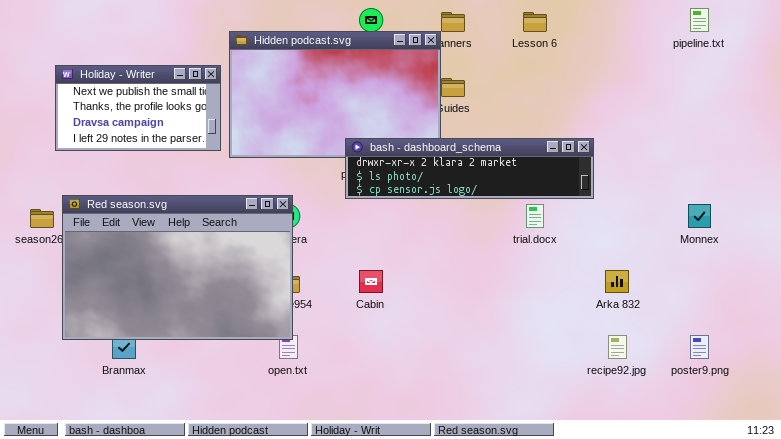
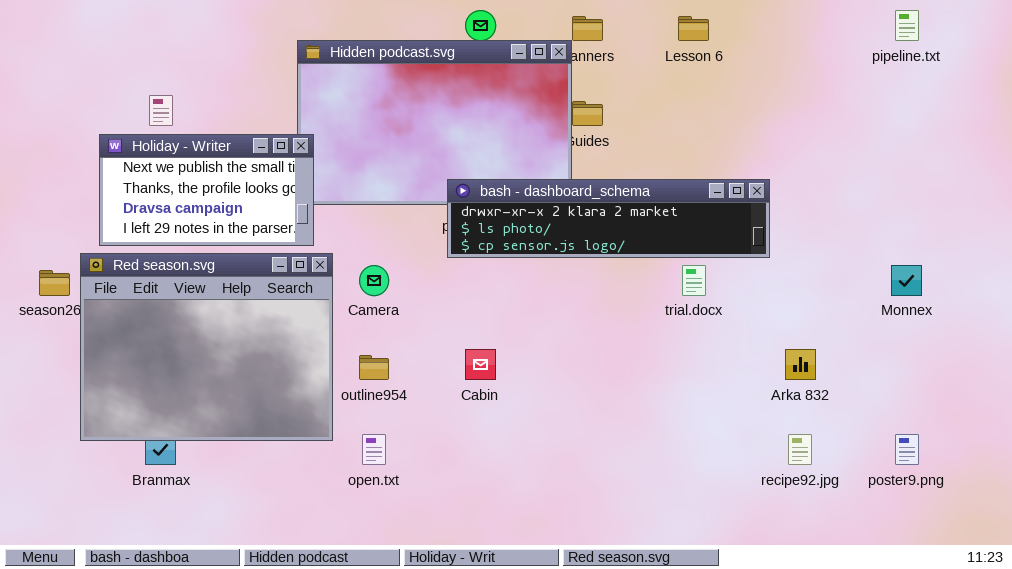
Holiday - Writer: [55,65,221,151] -> [99,134,314,246], moved
Red season.svg: [62,195,293,340] -> [80,253,333,441], resized

